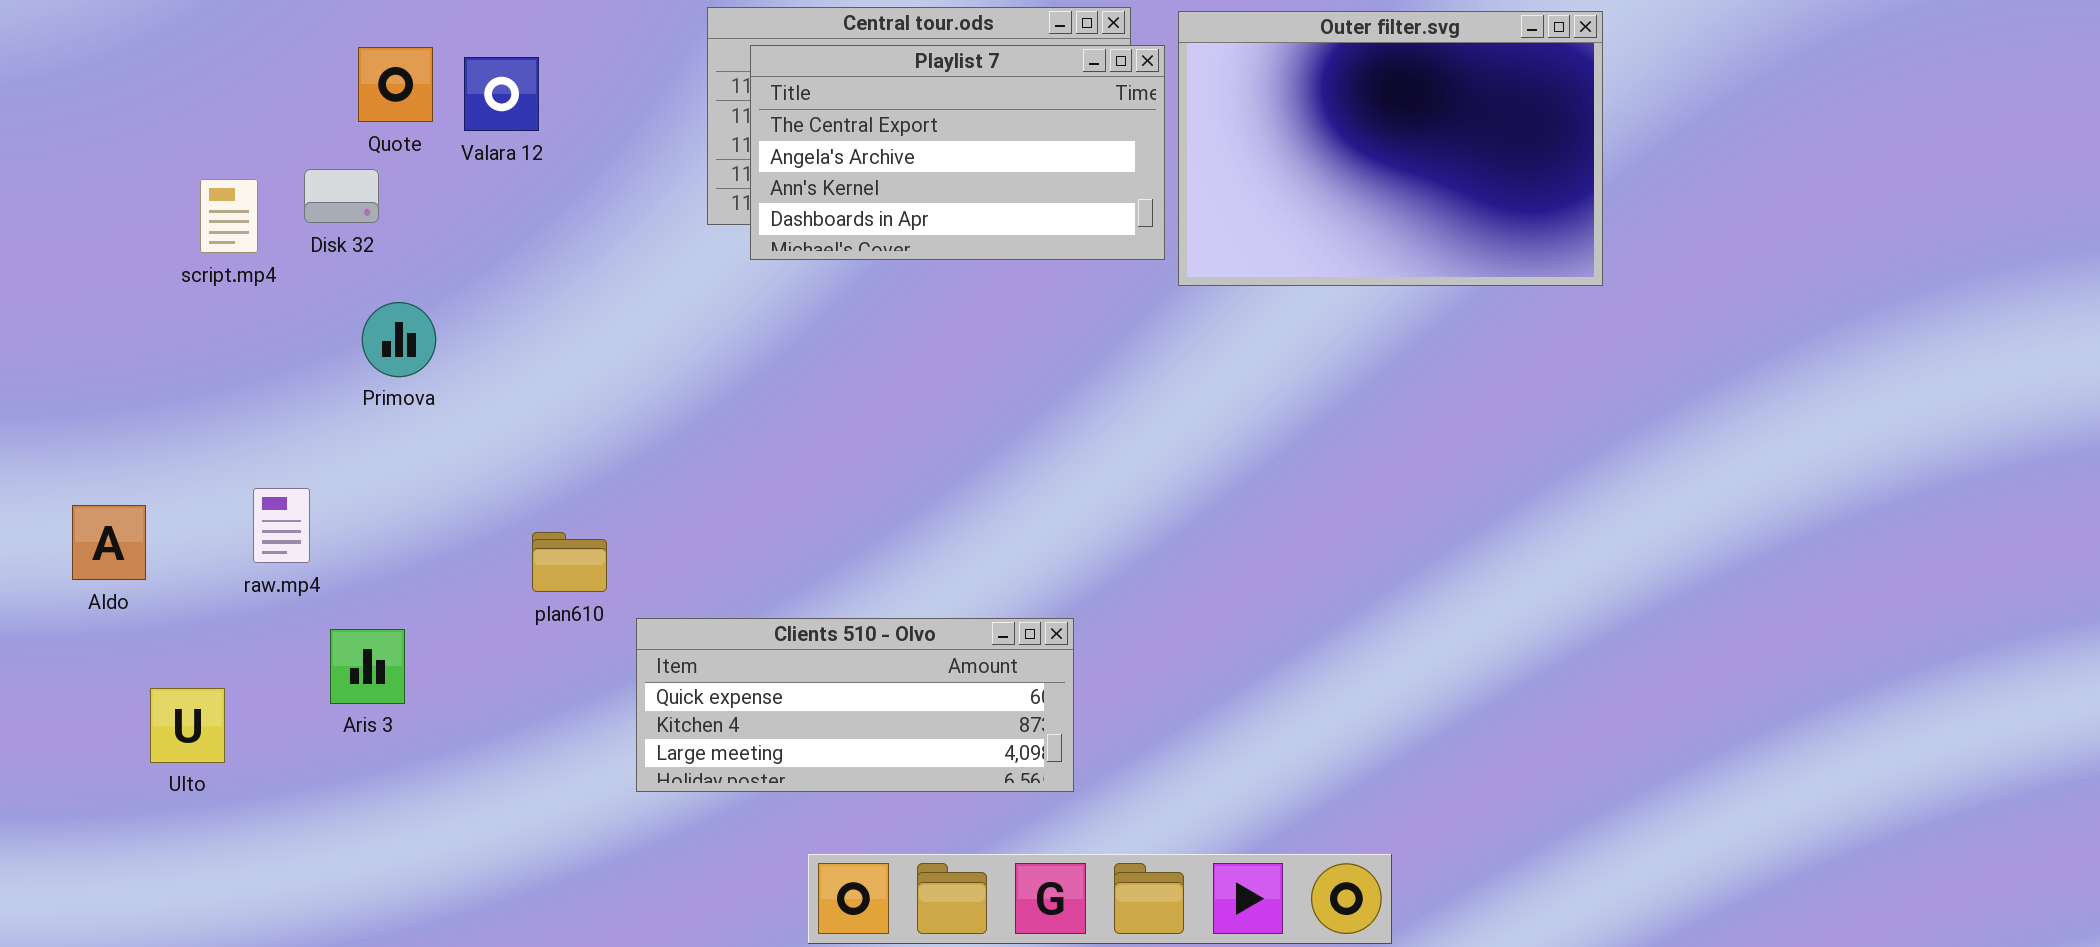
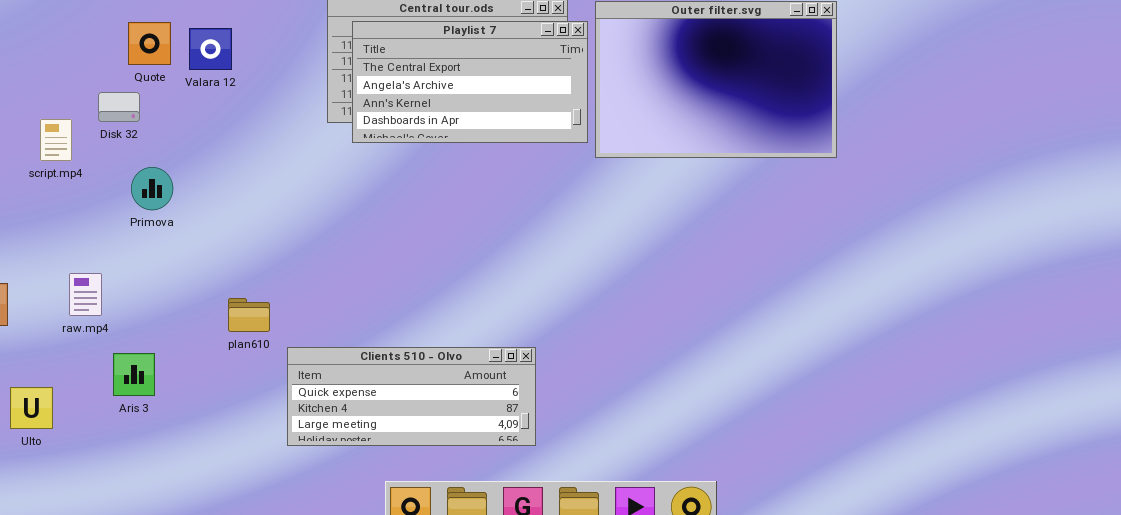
script.mp4: [200,179,258,253] -> [40,119,72,161], moved

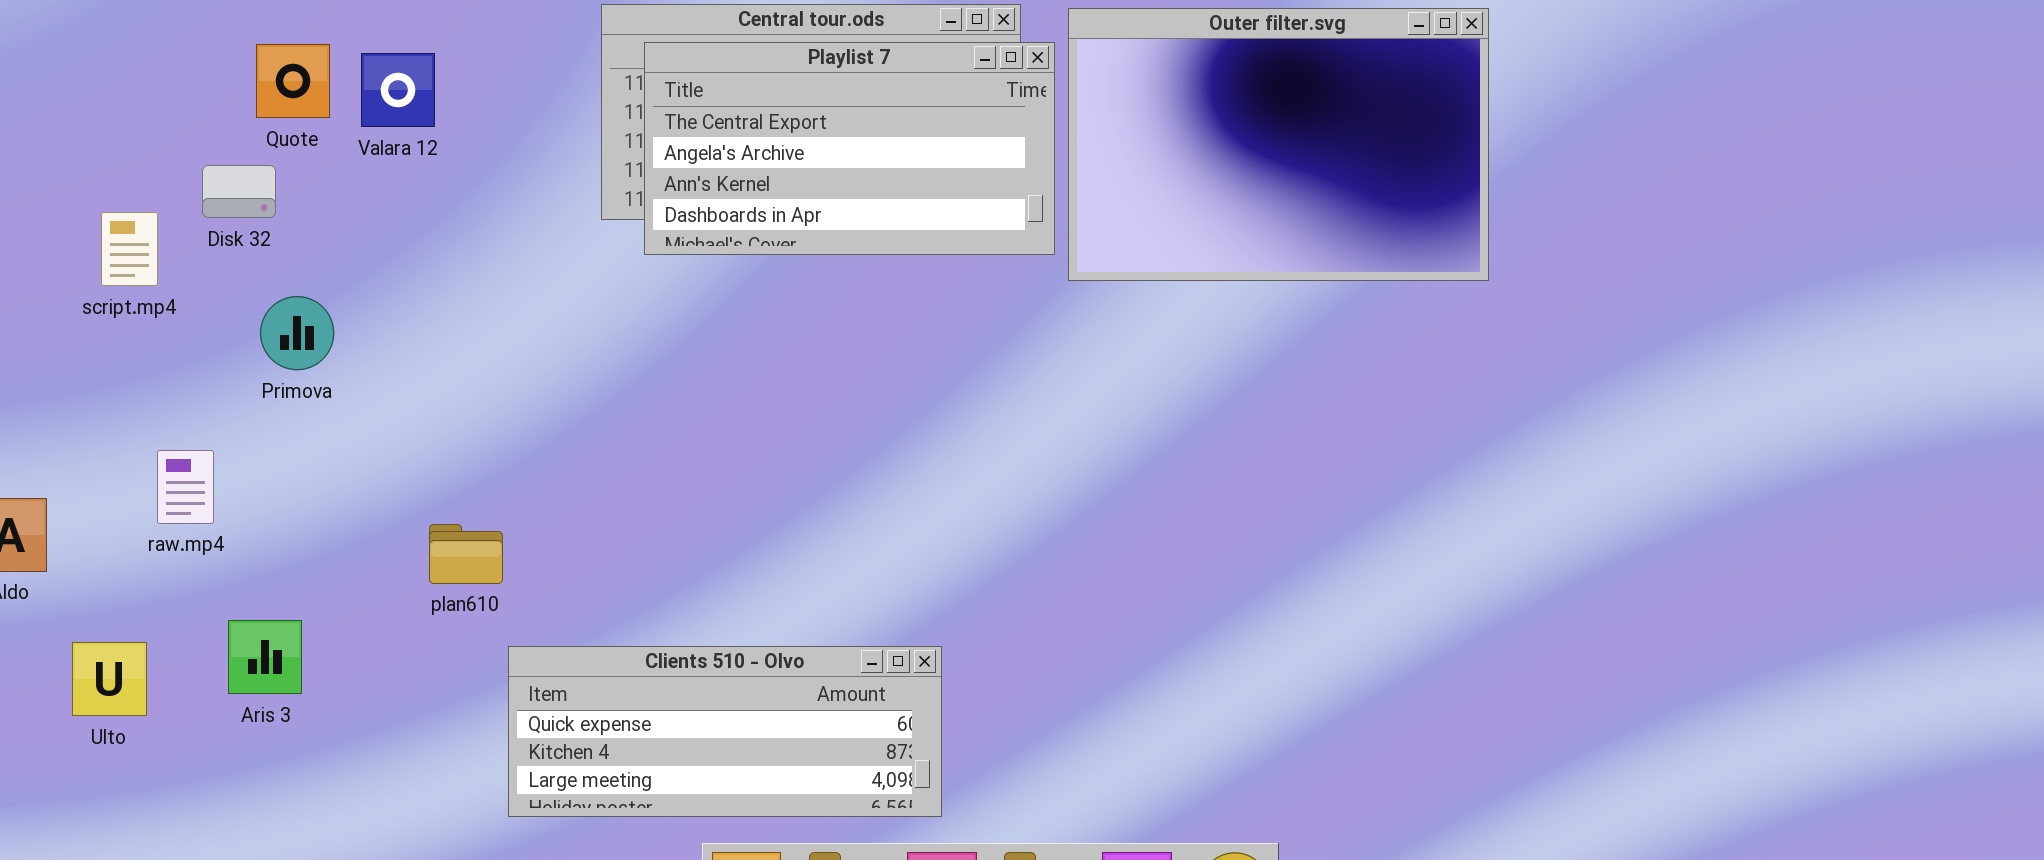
raw.mp4: [69,273,102,316] -> [157,450,214,524], moved
Clients 510 - Olvo: [287,347,536,446] -> [508,646,942,817], moved
Ulto: [10,387,53,429] -> [72,642,147,716], moved

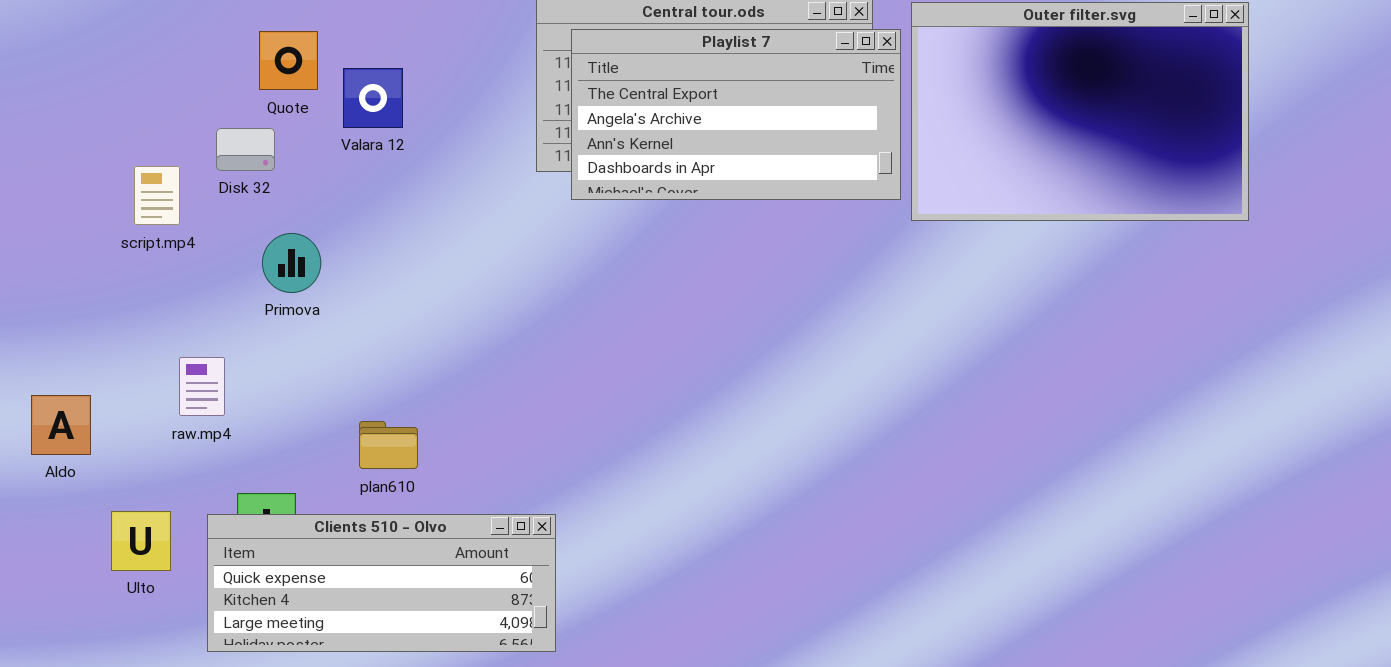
Valara 12: [361,53,435,127] -> [343,68,403,128], moved
plan610: [429,524,503,584] -> [359,421,418,469], moved
Clients 510 - Olvo: [508,646,942,817] -> [207,514,556,652], moved

